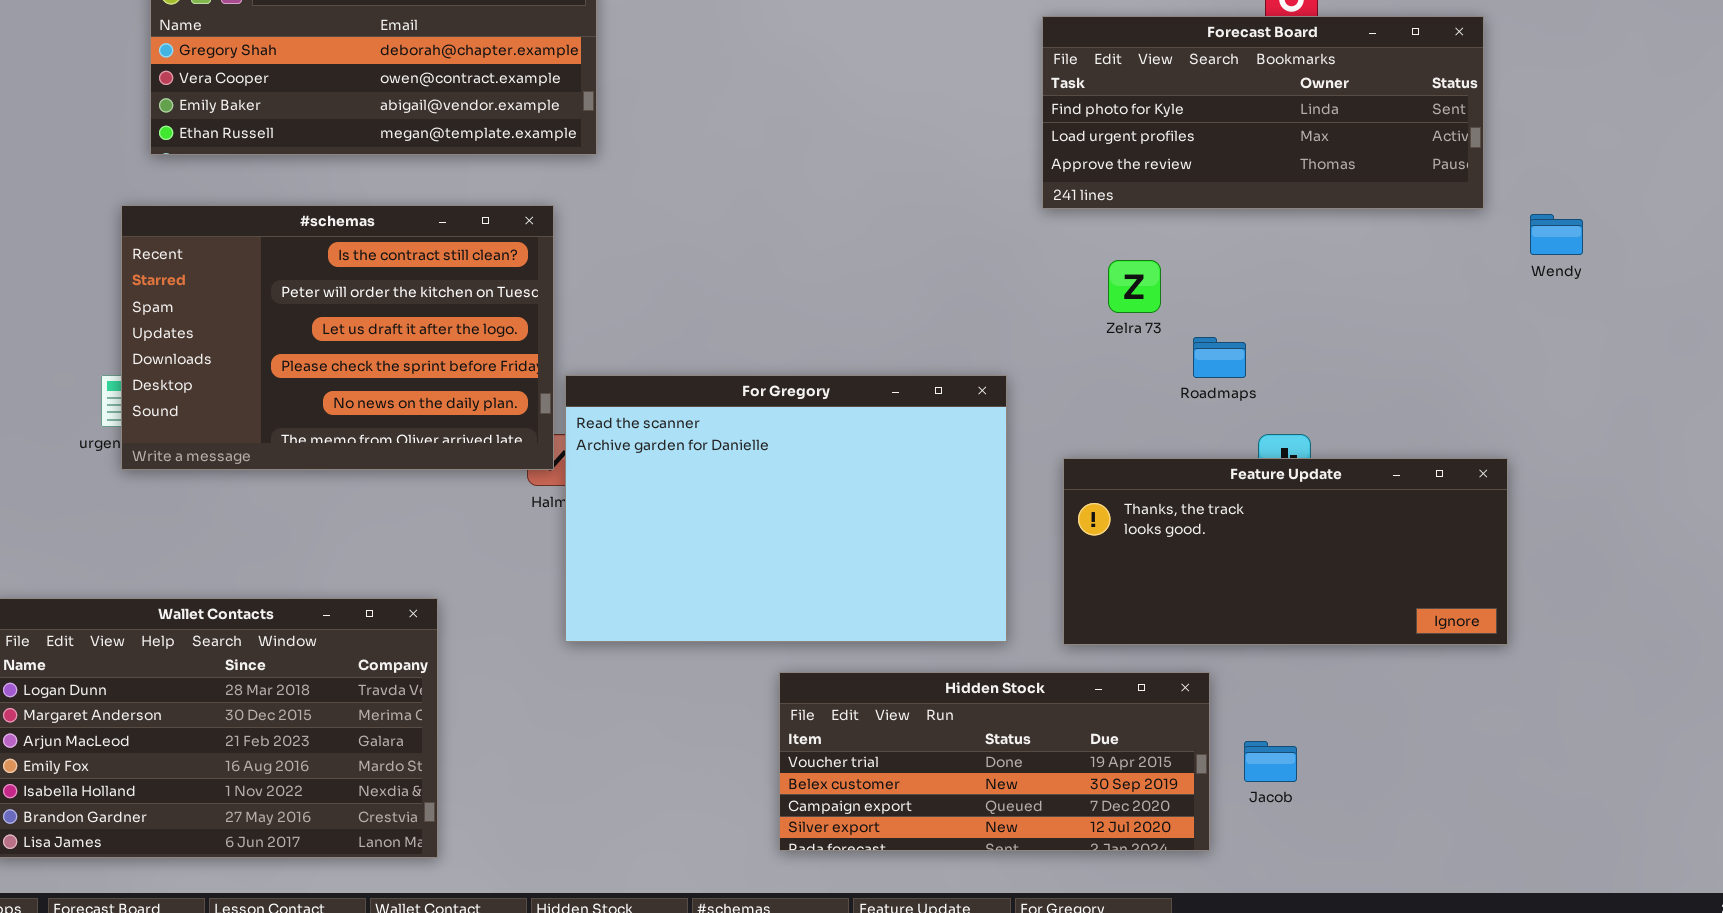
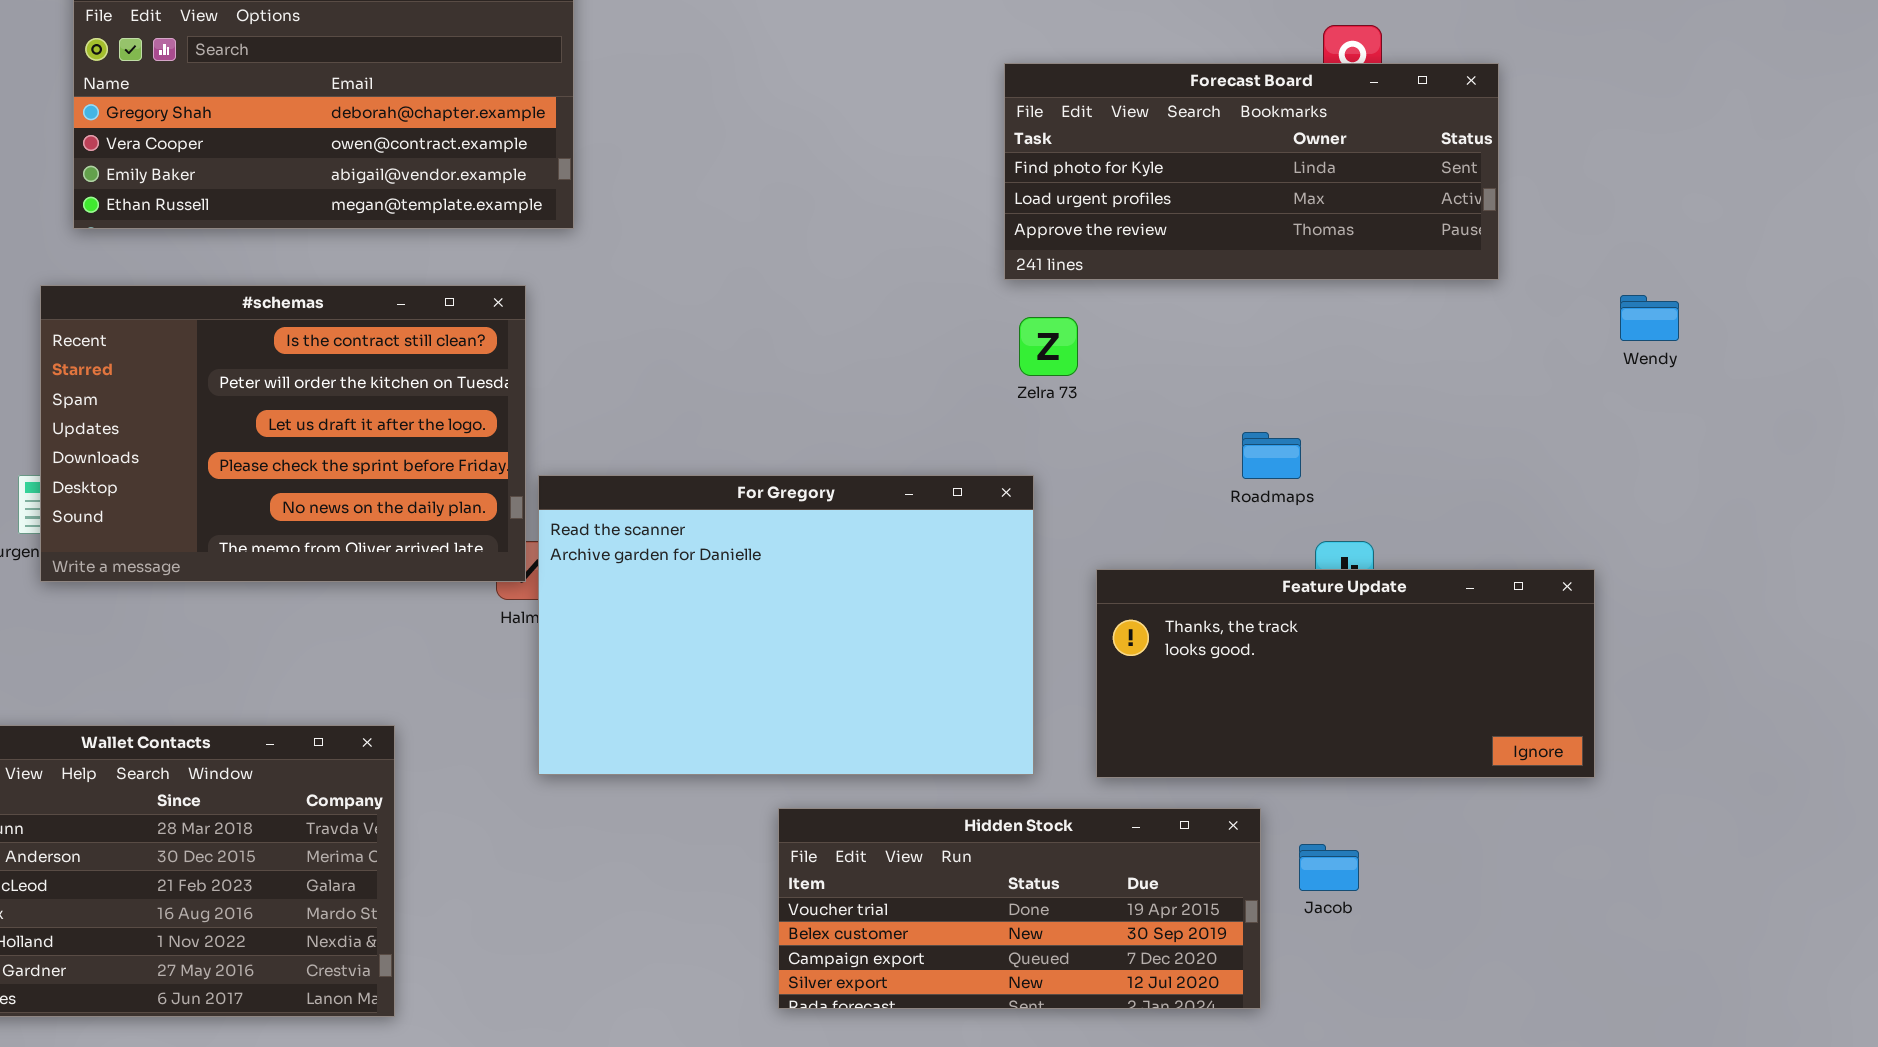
Forecast Board: [1042,16,1484,209] -> [1004,63,1499,280], moved
Zelra 73: [1108,260,1161,313] -> [1019,317,1078,376], moved
Jacob: [1244,741,1297,782] -> [1299,844,1359,891], moved

